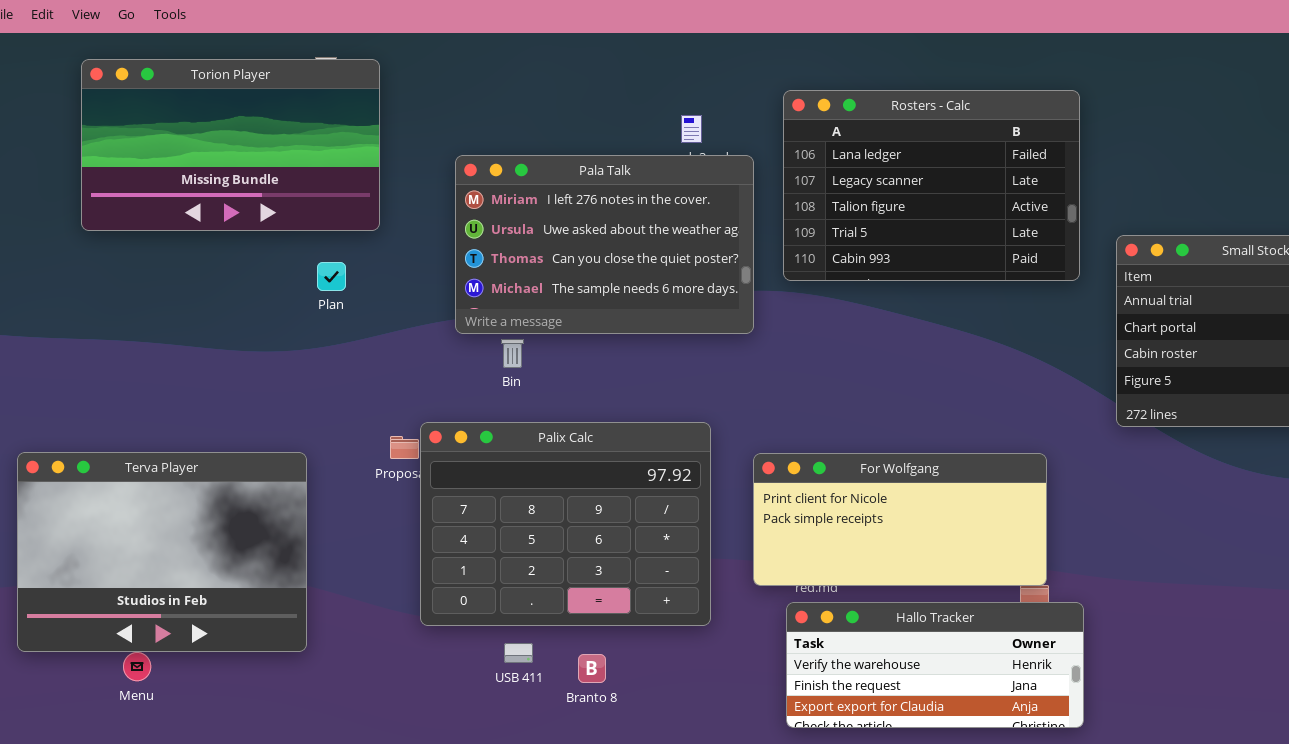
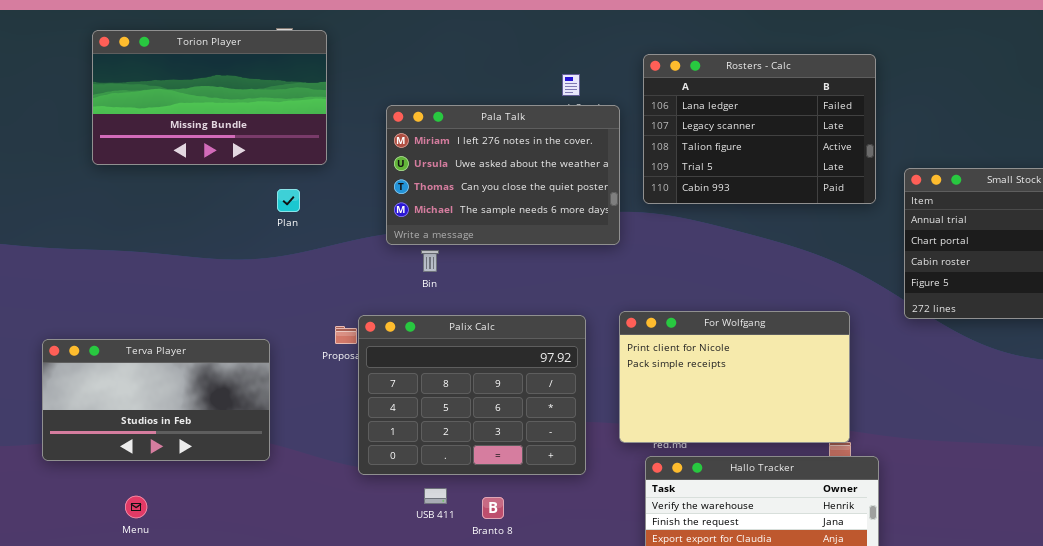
Terva Player: [17,452,307,652] -> [42,339,270,461], resized
For Wolfgang: [753,453,1047,586] -> [619,311,850,443], resized

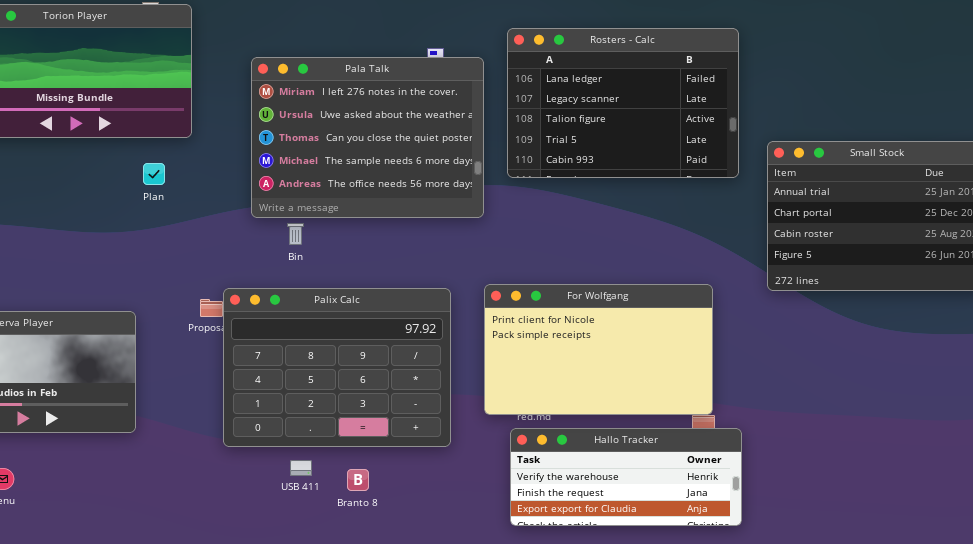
Pala Talk: [386,105,620,245] -> [251,57,484,218], resized

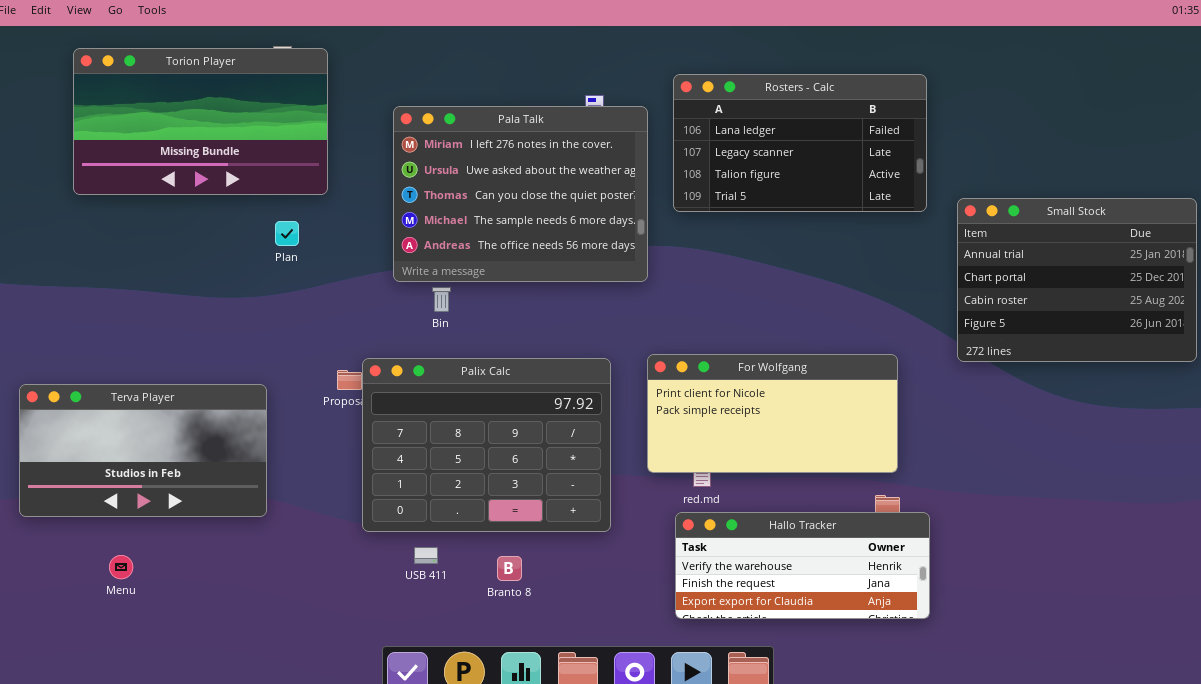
Rosters - Calc: [507,28,739,178] -> [673,74,927,212], resized
For Wolfgang: [484,284,713,415] -> [647,354,898,473], resized
USB 411: [290,460,312,476] -> [414,547,438,564], moved

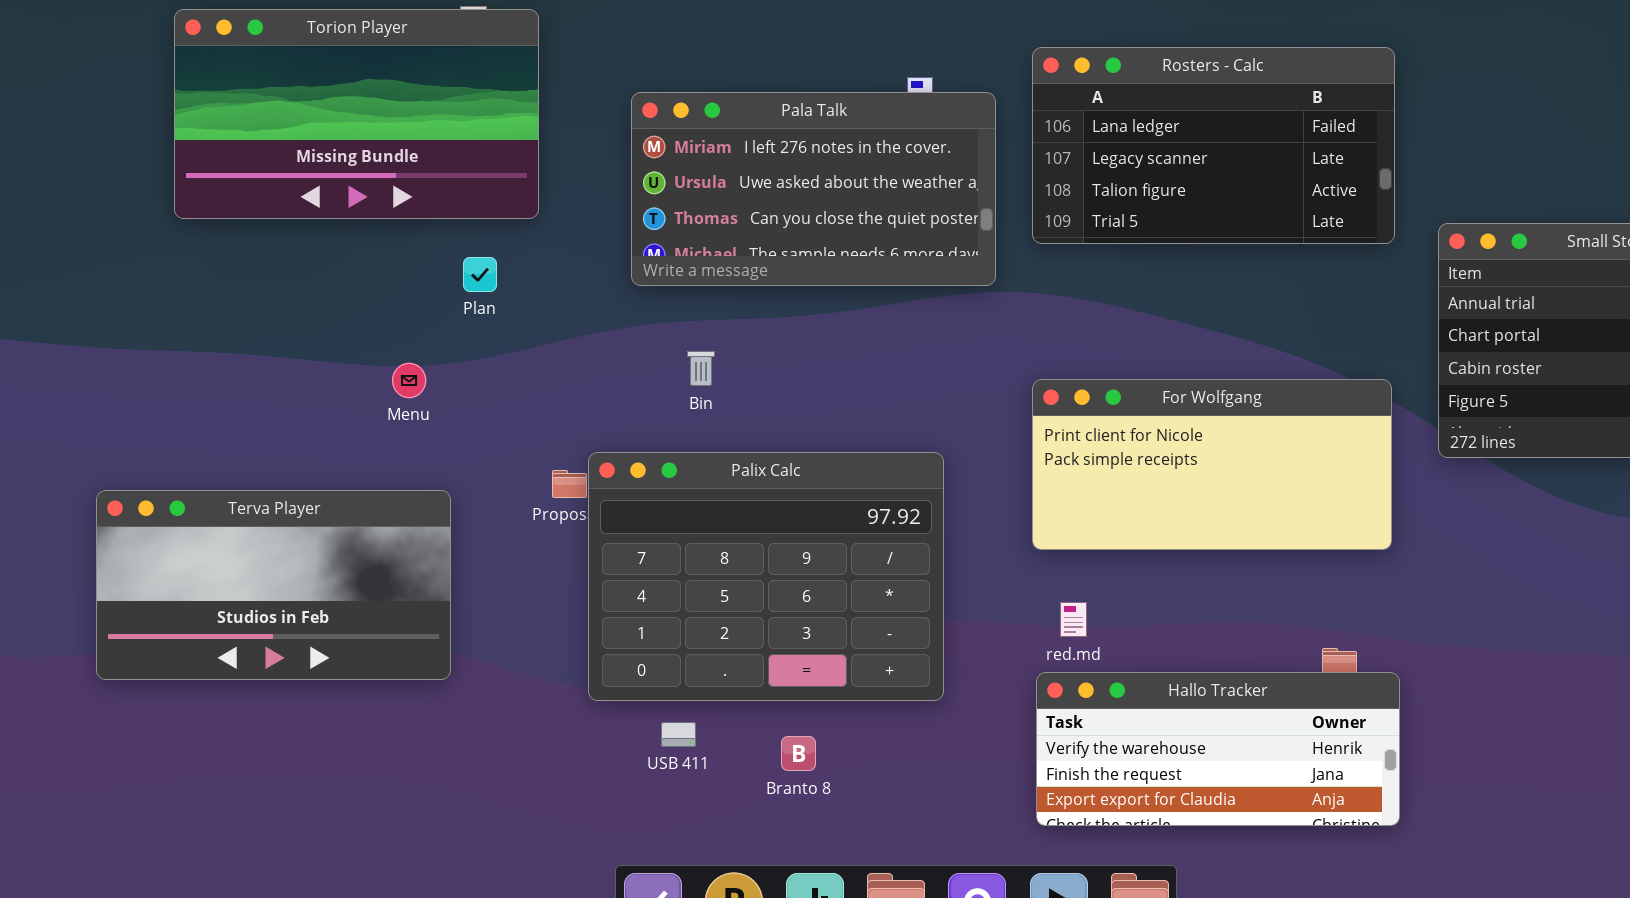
Pala Talk: [393,106,648,282] -> [631,92,996,286], resized
For Wolfgang: [647,354,898,473] -> [1032,379,1392,550], moved
Menu: [109,555,133,579] -> [392,363,426,398], moved

